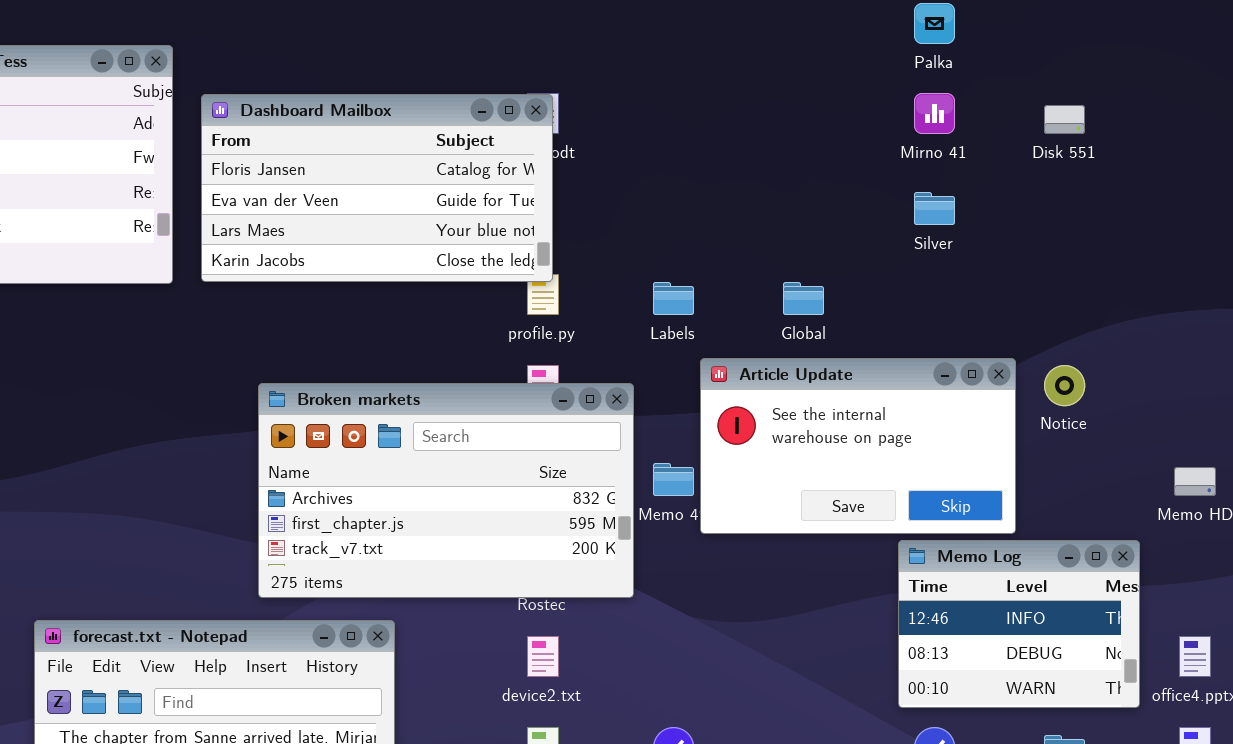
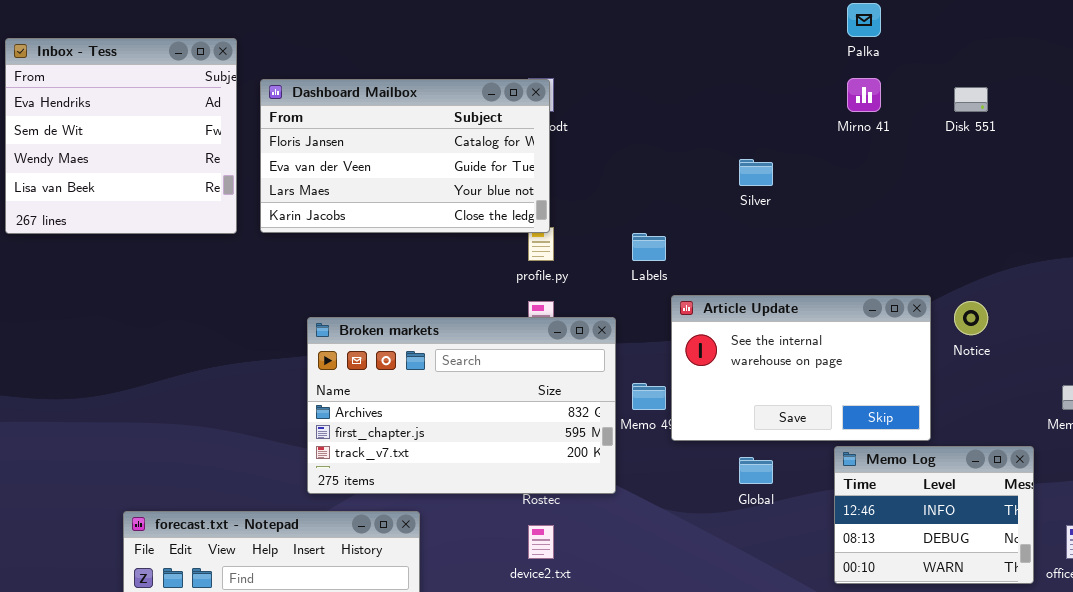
Silver: [914,192,955,225] -> [739,159,773,186], moved
Global: [783,282,824,315] -> [739,457,773,484], moved

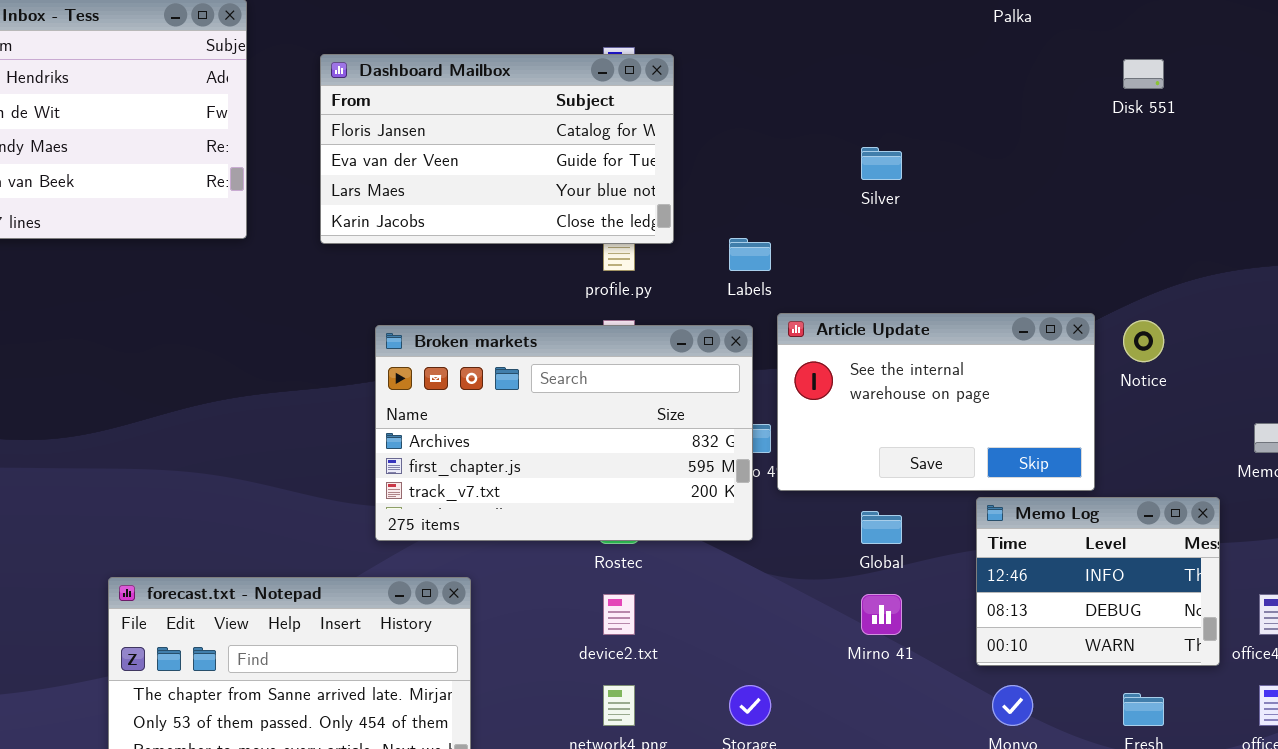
Mirno 41: [847,78,881,112] -> [861,594,902,635], moved
Dashboard Mailbox: [260,79,550,233] -> [320,54,674,244], moved
Broken markets: [307,317,616,494] -> [375,325,753,541], moved

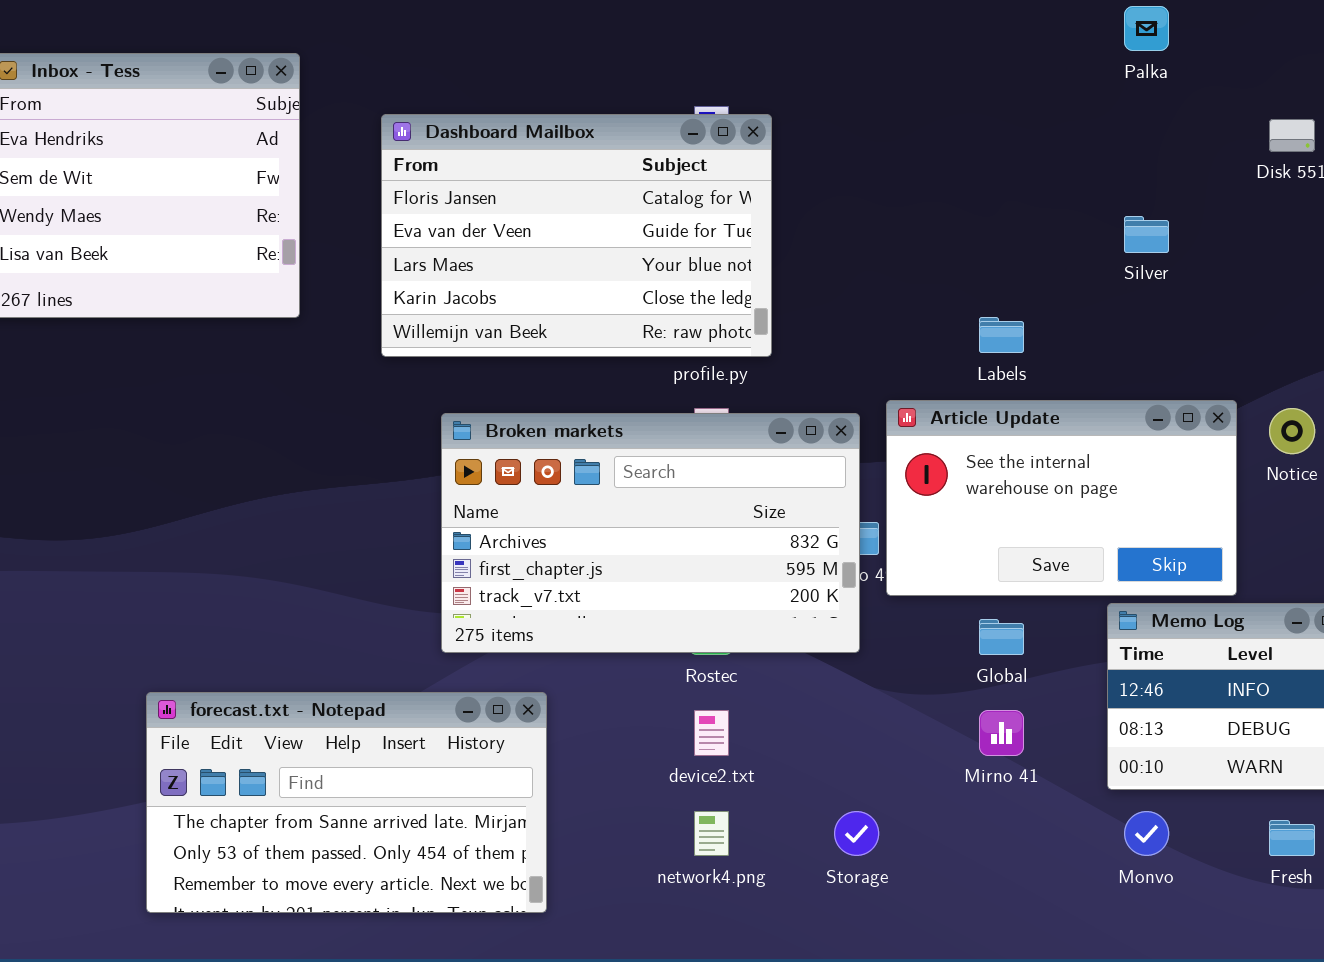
Dashboard Mailbox: [320,54,674,244] -> [381,114,772,357], resized
Silver: [861,147,902,180] -> [1124,216,1169,253], moved
Labels: [729,238,771,271] -> [979,317,1024,353], moved

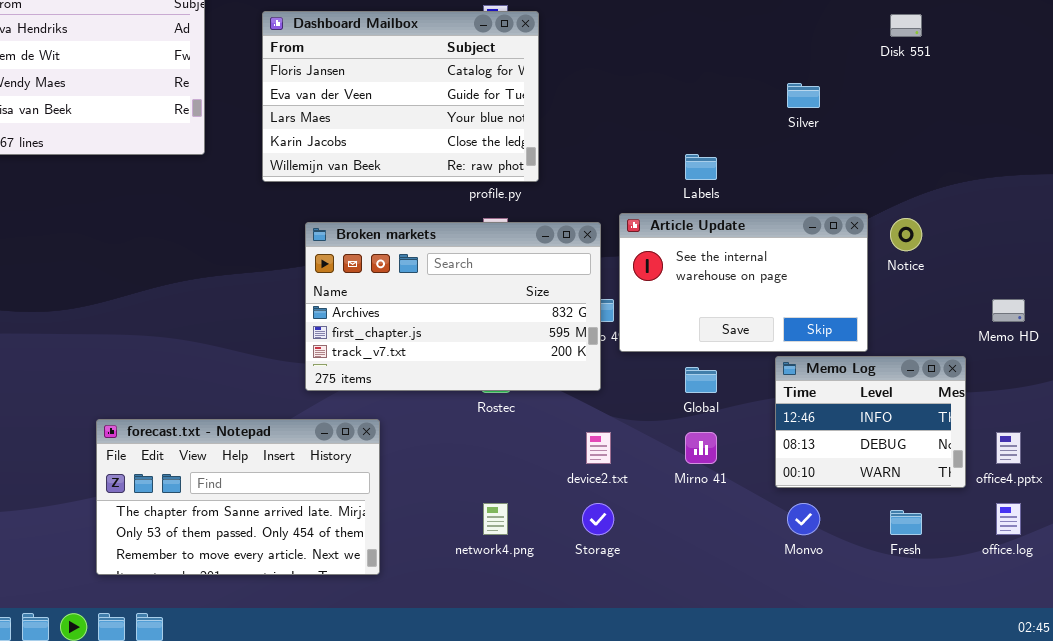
device2.txt: [694,710,729,756] -> [586,432,611,464], moved

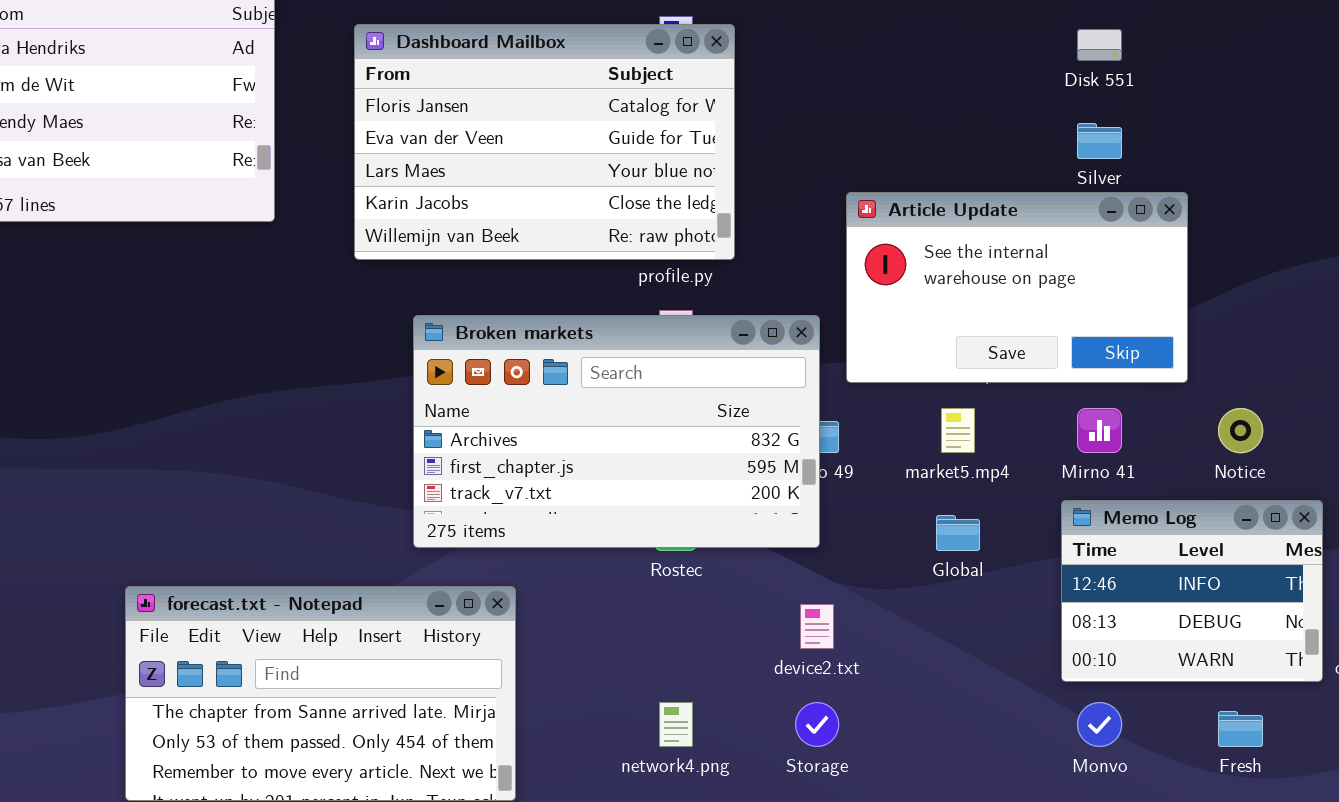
Disk 551: [890,14,922,37] -> [1077,29,1122,61], moved
Article Update: [619,213,868,352] -> [846,192,1188,383], moved
Notice: [890,218,922,251] -> [1218,408,1263,453], moved
Mirno 41: [685,432,717,464] -> [1077,408,1122,453], moved

